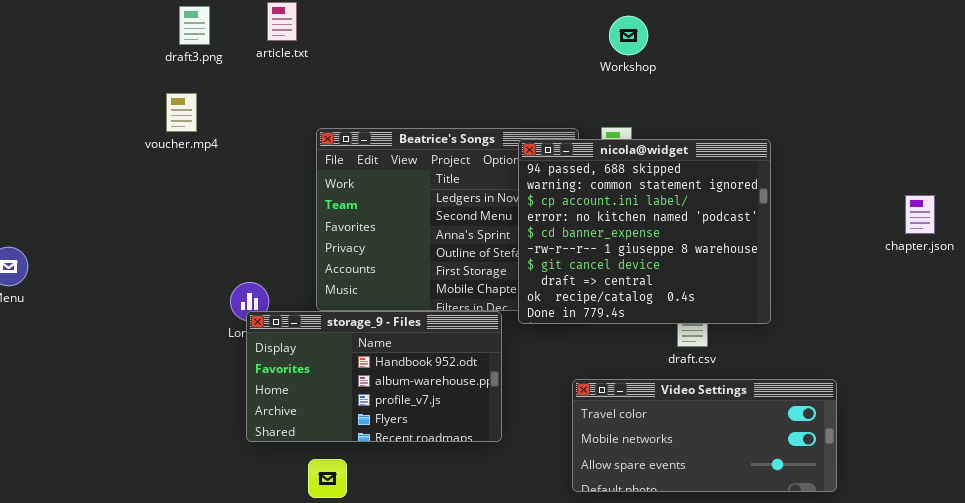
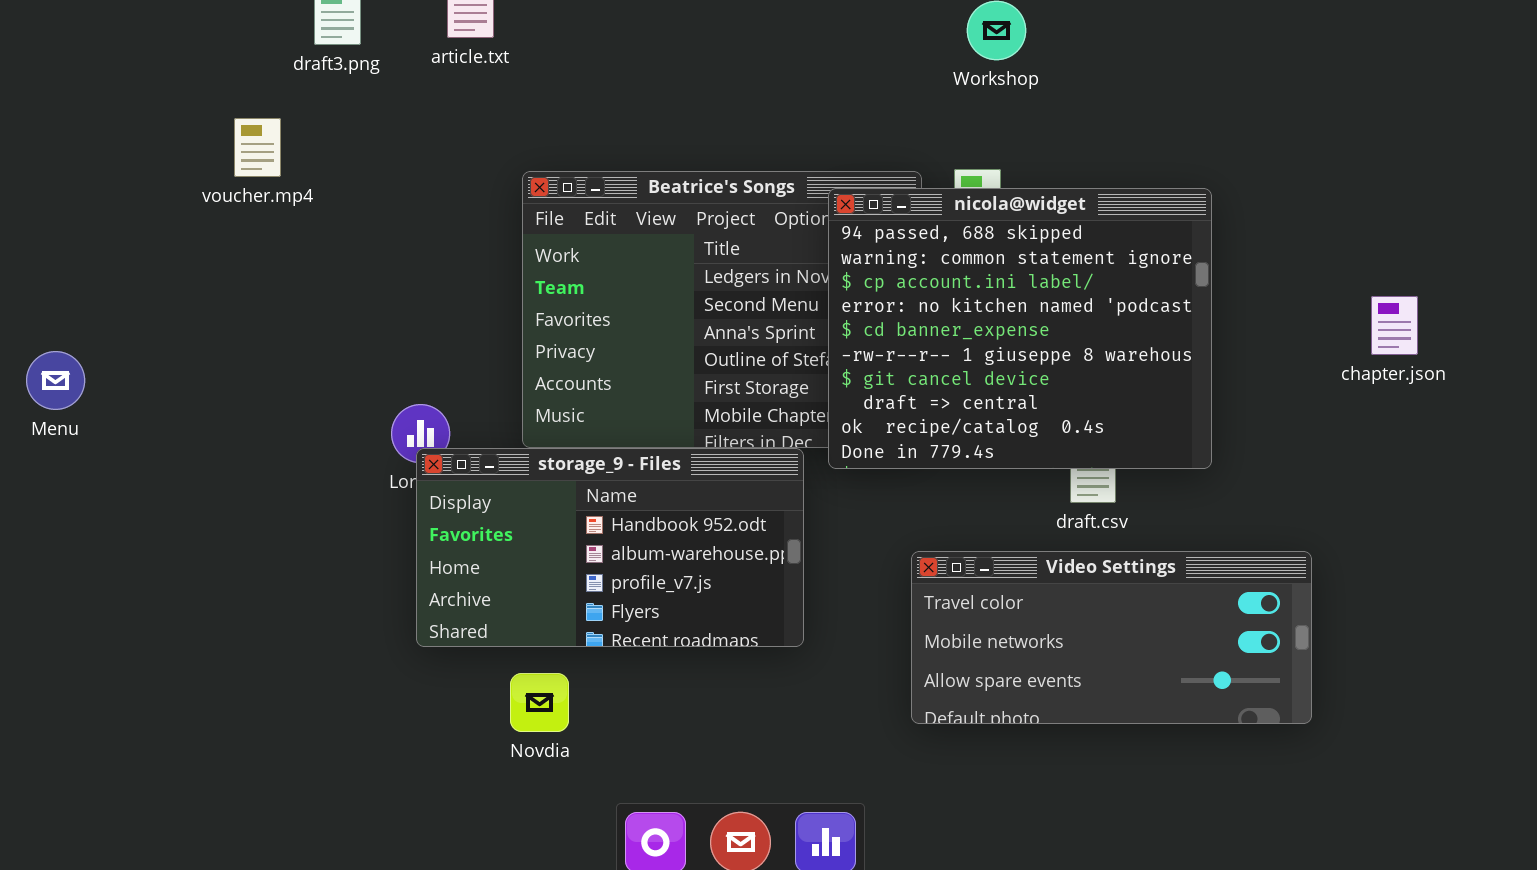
voucher.mp4: [166,93,197,132] -> [234,118,281,177], moved
chapter.json: [905,195,935,234] -> [1371,296,1418,355], moved

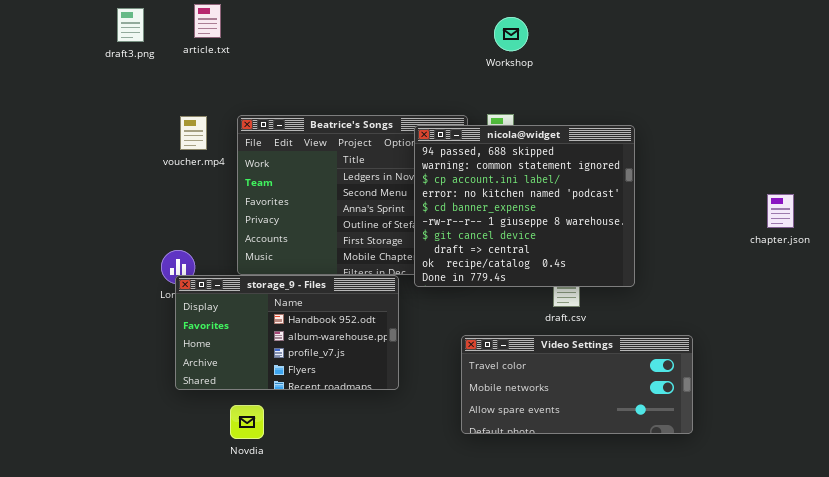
voucher.mp4: [234,118,281,177] -> [180,116,207,150], moved
chapter.json: [1371,296,1418,355] -> [767,194,794,228], moved

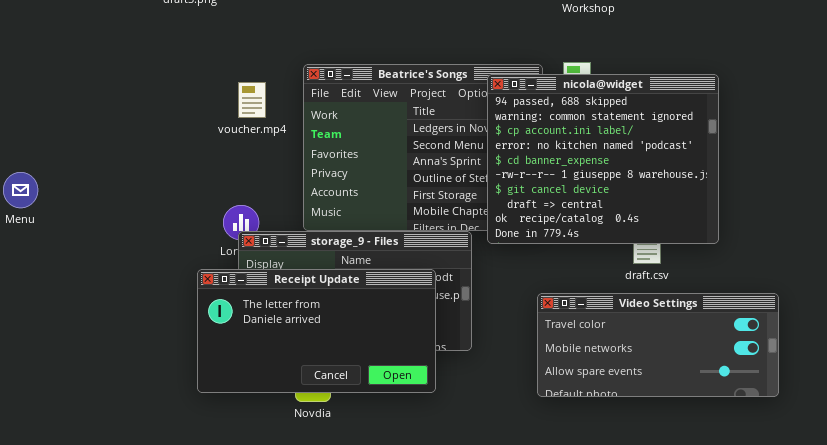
voucher.mp4: [180,116,207,150] -> [238,82,266,118], moved
Receipt Update: none -> [197,269,436,393], opened

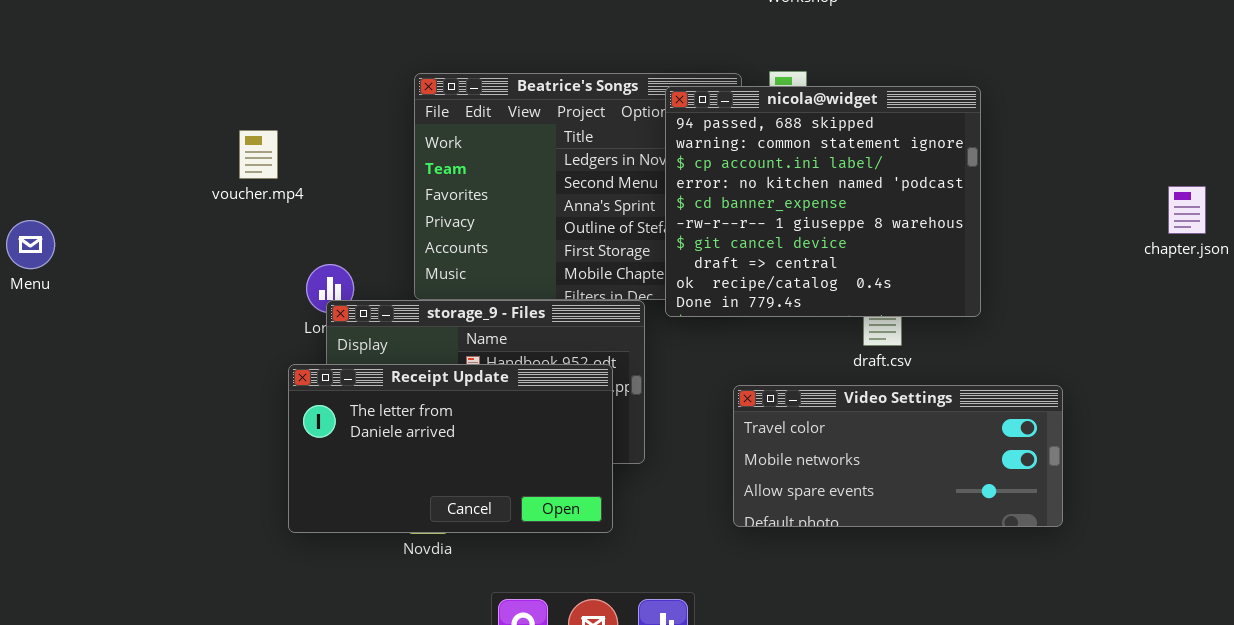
voucher.mp4: [238,82,266,118] -> [239,130,278,179], moved
Receipt Update: [197,269,436,393] -> [288,364,613,533], moved

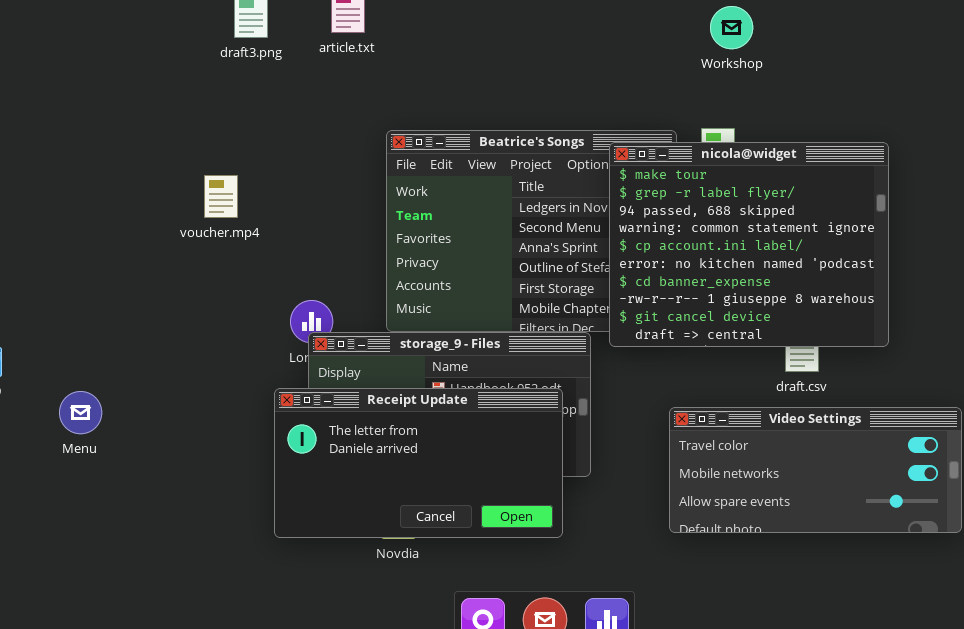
nicola@widget: [665,86,981,317] -> [609,142,889,347], scrolled up 2 rows
voucher.mp4: [239,130,278,179] -> [204,175,238,218], moved
Menu: [6,220,55,269] -> [59,391,102,434], moved

